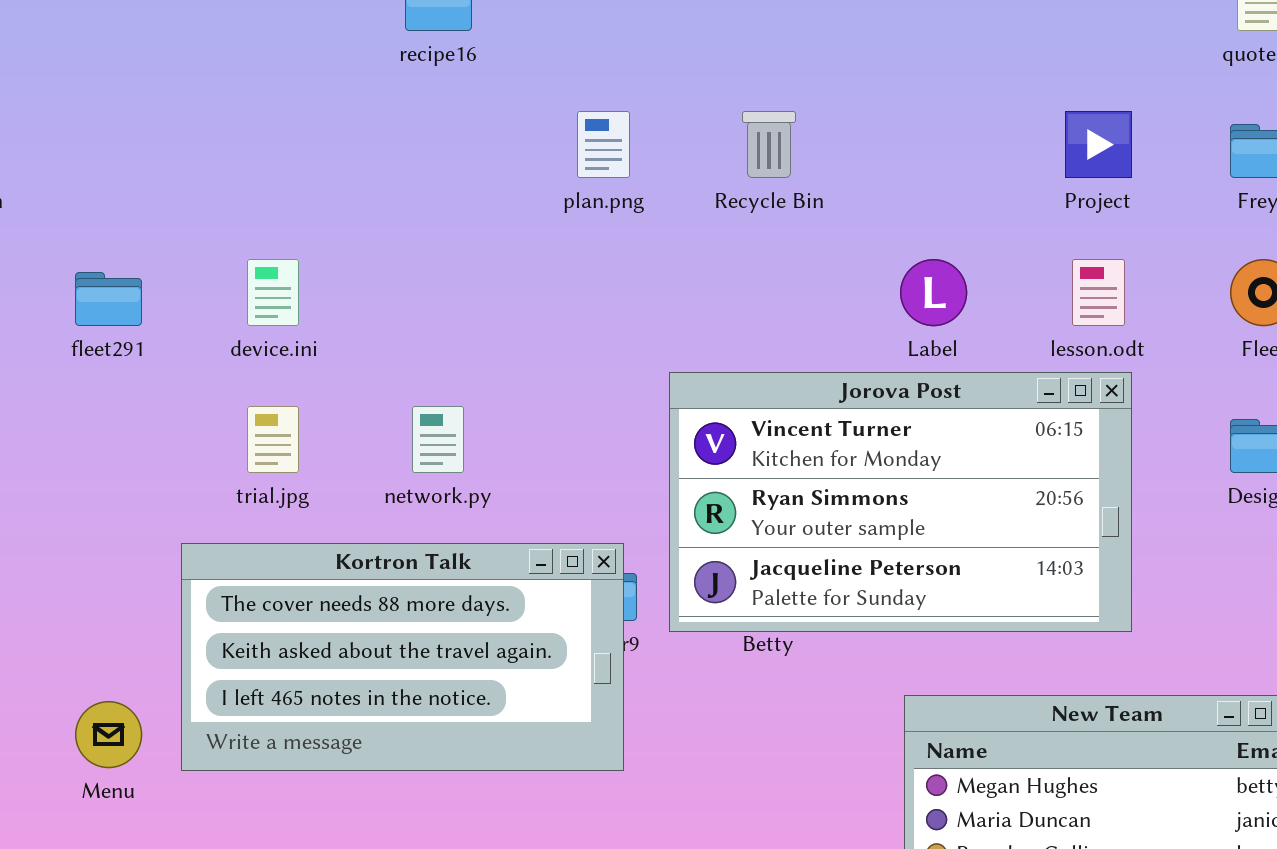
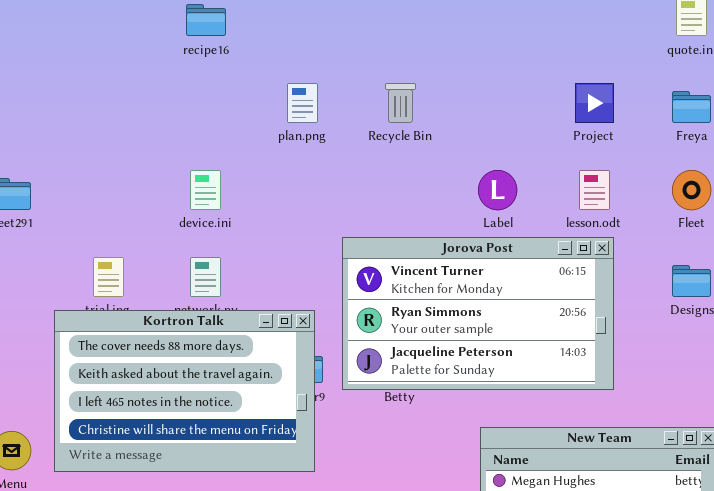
device.ini: [247,259,299,326] -> [190,170,221,210], moved
Kortron Talk: [181,543,624,771] -> [54,310,315,472], resized

